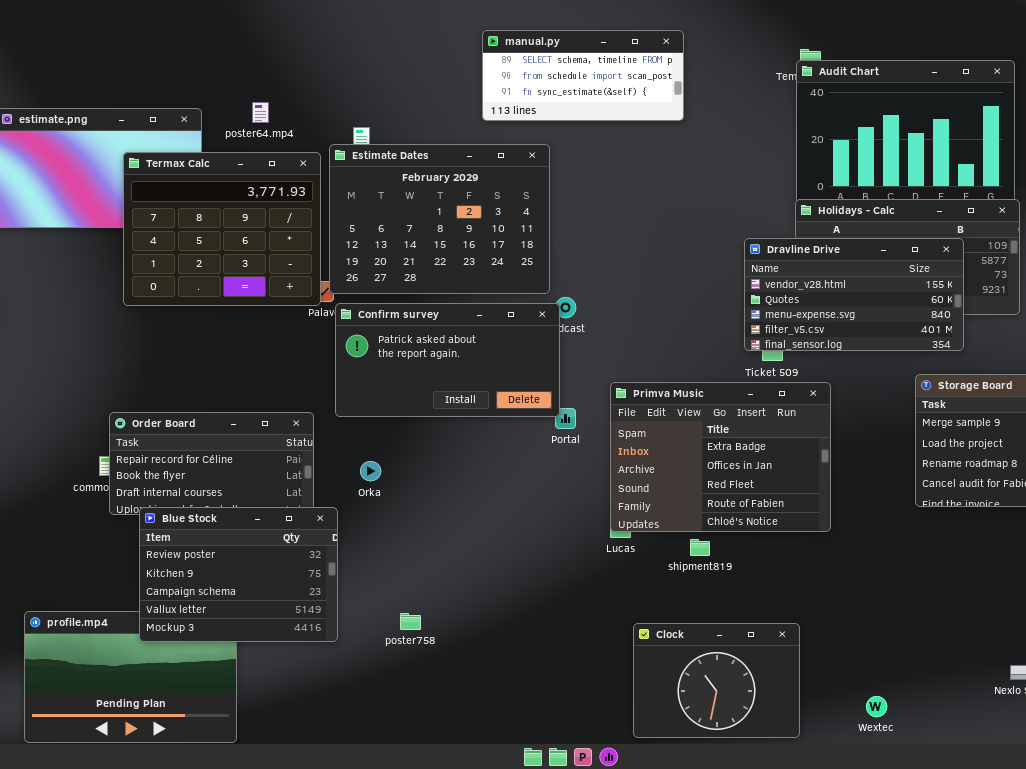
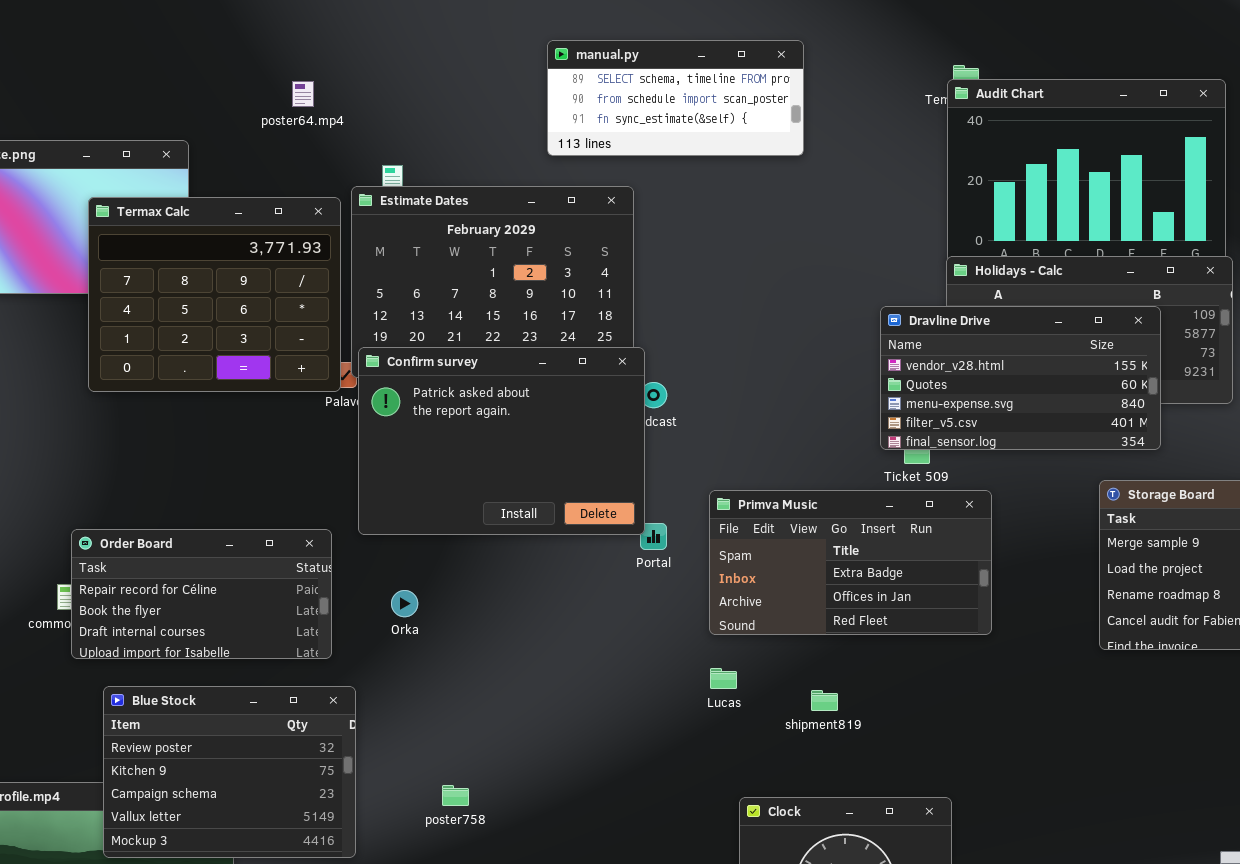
poster64.mp4: [252,102,269,123] -> [292,81,314,107], moved
Confirm survey: [335,303,560,417] -> [358,347,645,535], resized
Primva Music: [610,382,831,532] -> [709,490,992,635], resized
Blue Stock: [139,507,338,642] -> [103,686,356,858], moved

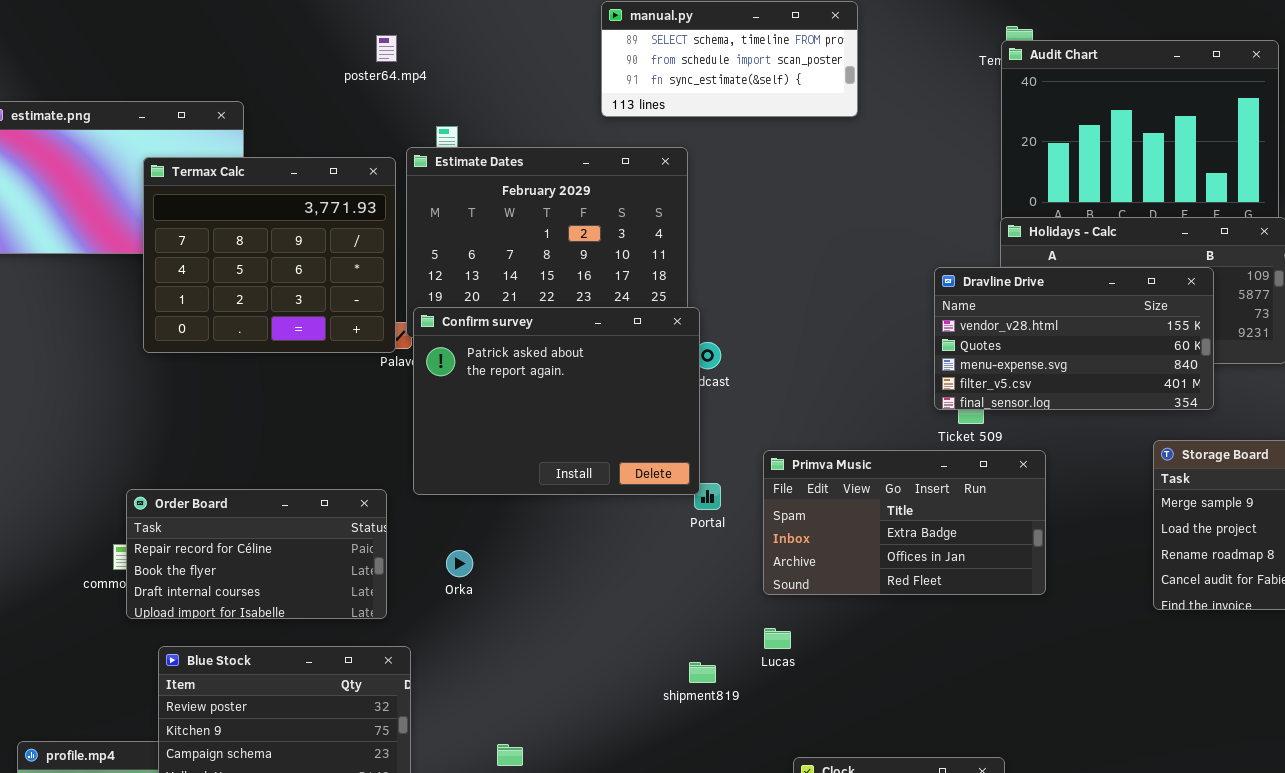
poster64.mp4: [292,81,314,107] -> [376,35,397,62], moved
shipment819: [811,690,838,711] -> [689,662,716,683], moved

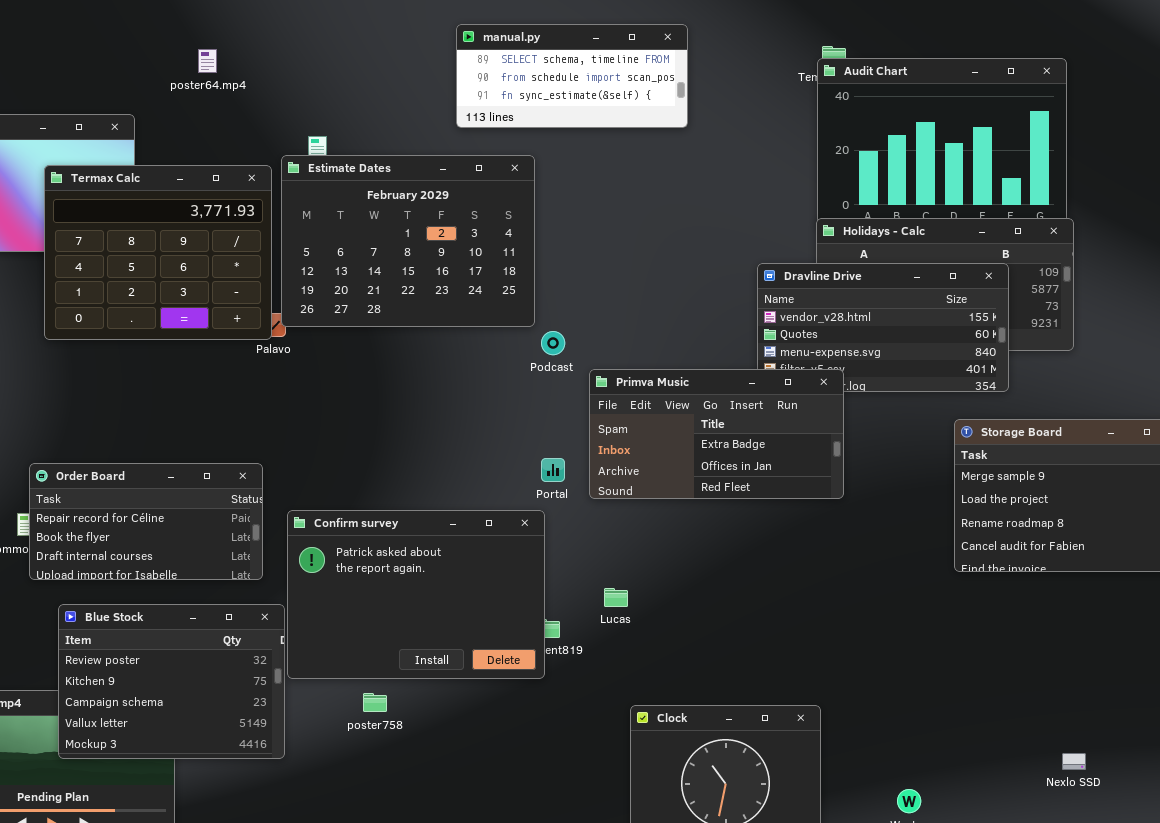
poster64.mp4: [376,35,397,62] -> [198,49,217,73], moved
Confirm survey: [413,307,700,495] -> [287,510,545,679], moved
Primva Music: [763,450,1046,595] -> [589,369,844,499], moved

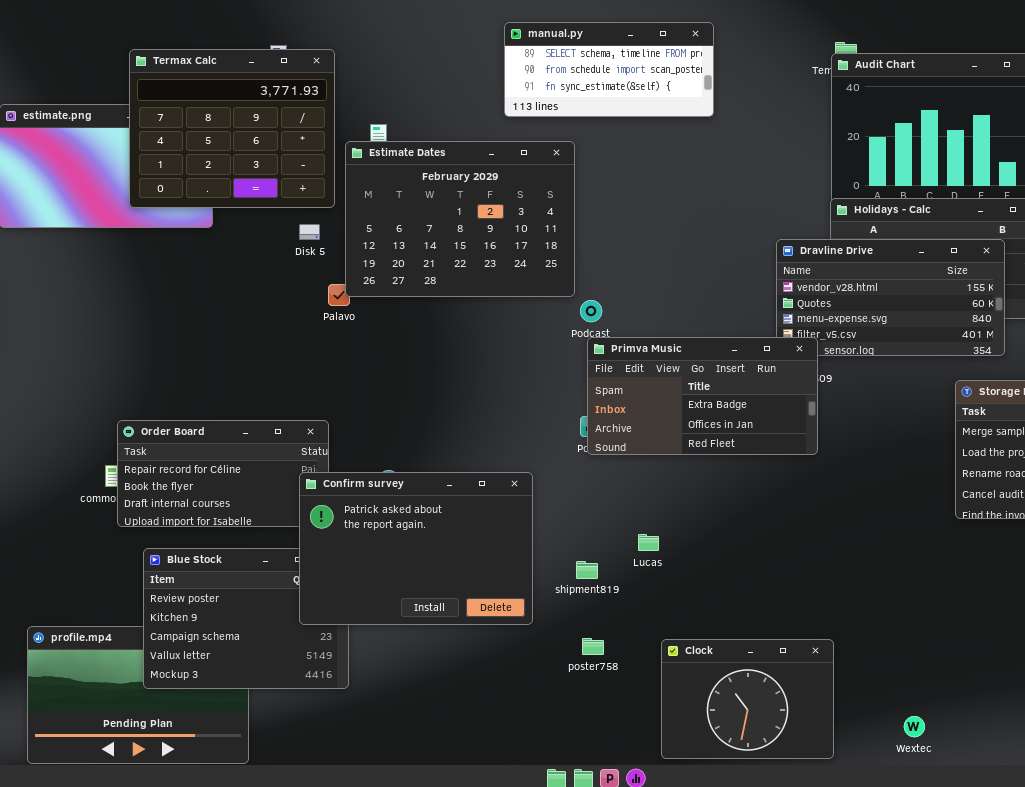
Termax Calc: [44,165,272,340] -> [129,49,335,208], moved
Primva Music: [589,369,844,499] -> [587,337,818,455], moved
Confirm survey: [287,510,545,679] -> [299,472,533,625], moved
poster758: [363,693,387,712] -> [582,638,604,655], moved

